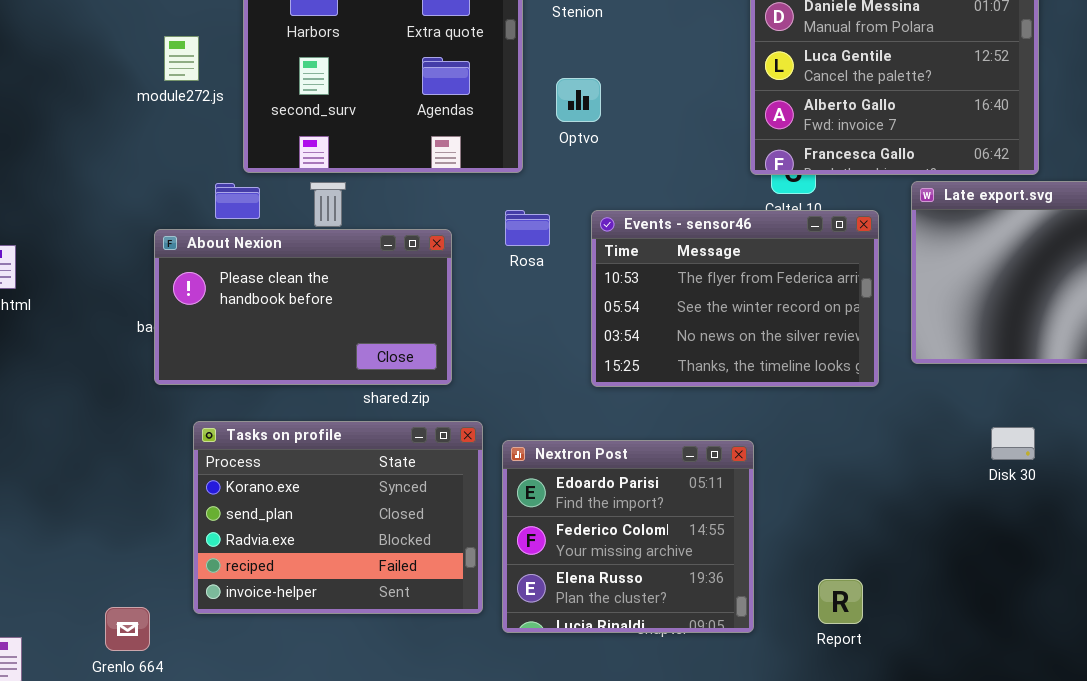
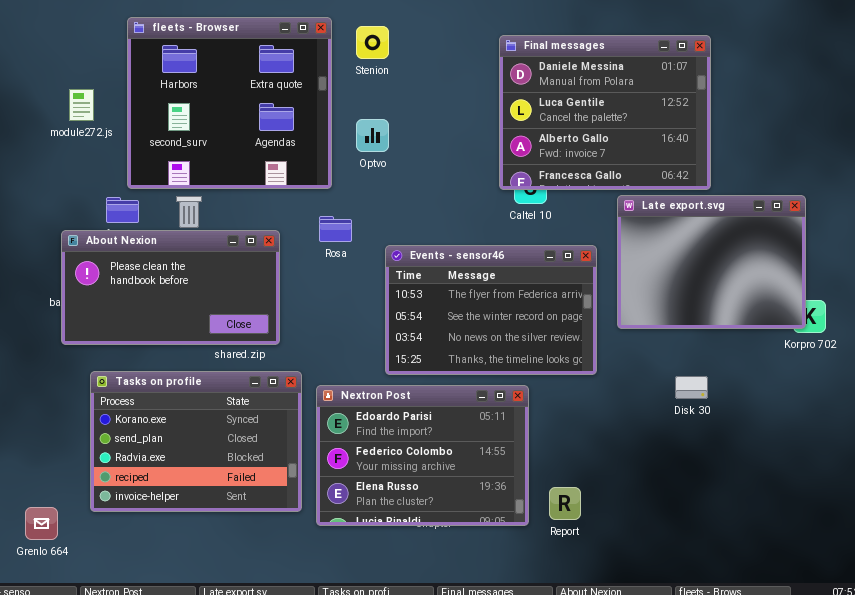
Events - sensor46: [591,210,879,387] -> [385,245,597,375], moved
Nextron Post: [502,440,754,633] -> [316,385,529,526], resized

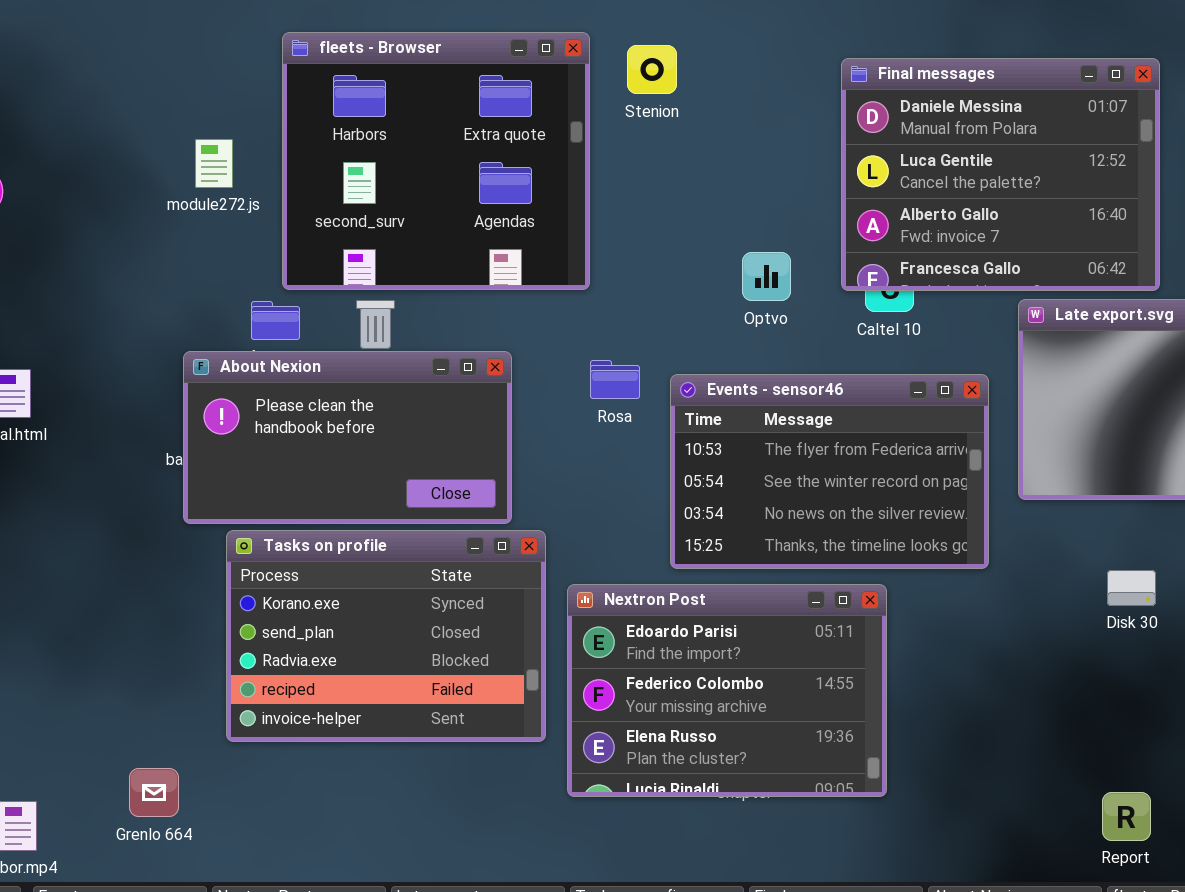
Optvo: [356,119,389,152] -> [742,252,791,301], moved
Rosa: [319,216,352,242] -> [590,360,640,399], moved
Tasks on profile: [90,371,302,512] -> [226,530,546,742], moved
Report: [549,487,581,520] -> [1102,792,1151,841], moved

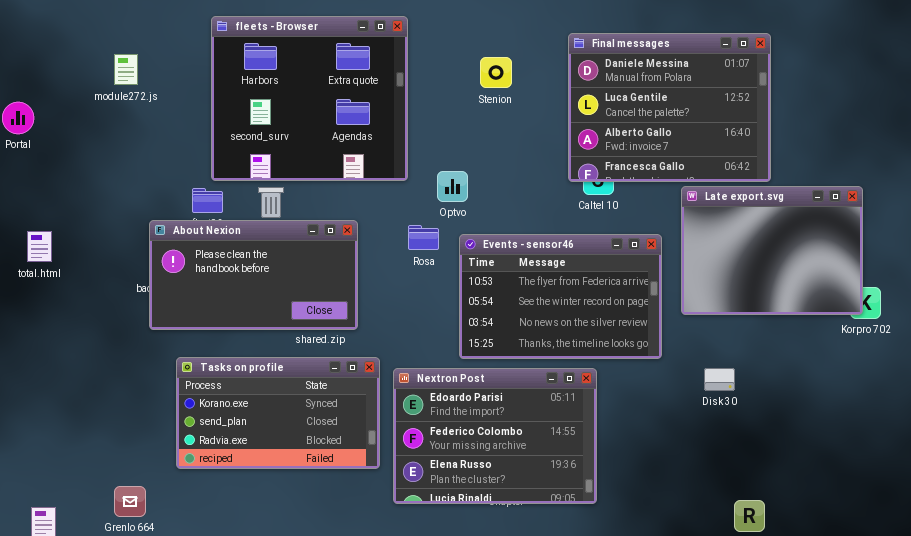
Stenion: [627,45,677,94] -> [480,57,512,88], moved
module272.js: [195,139,233,188] -> [114,54,138,85], moved
Optvo: [742,252,791,301] -> [437,171,468,202], moved
Tasks on profile: [226,530,546,742] -> [176,357,380,469], resized
Disk 30: [1107,570,1156,606] -> [704,368,735,391], moved

